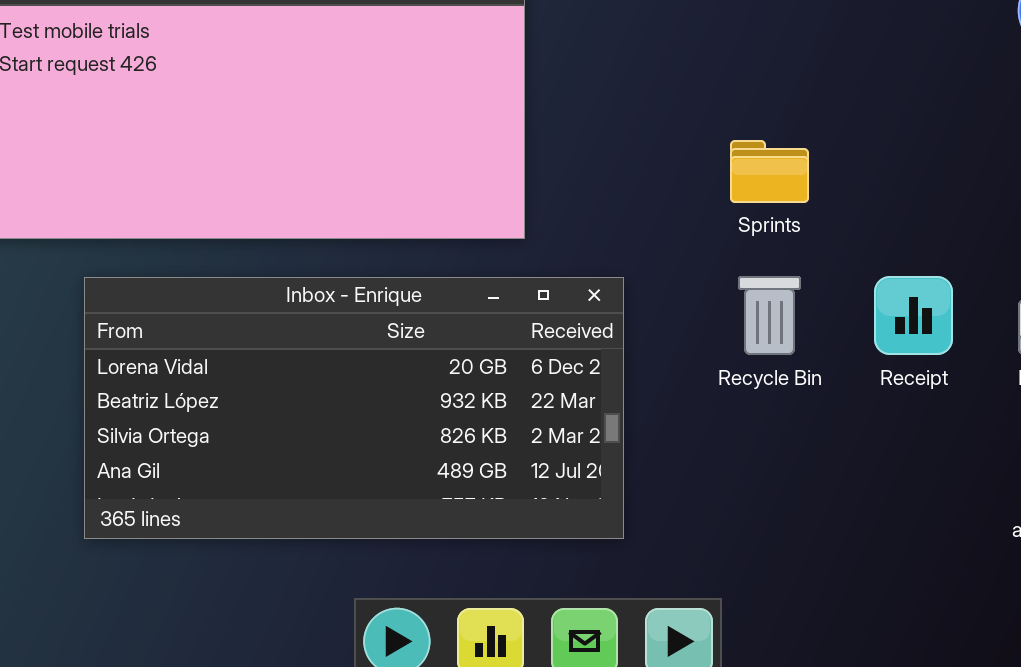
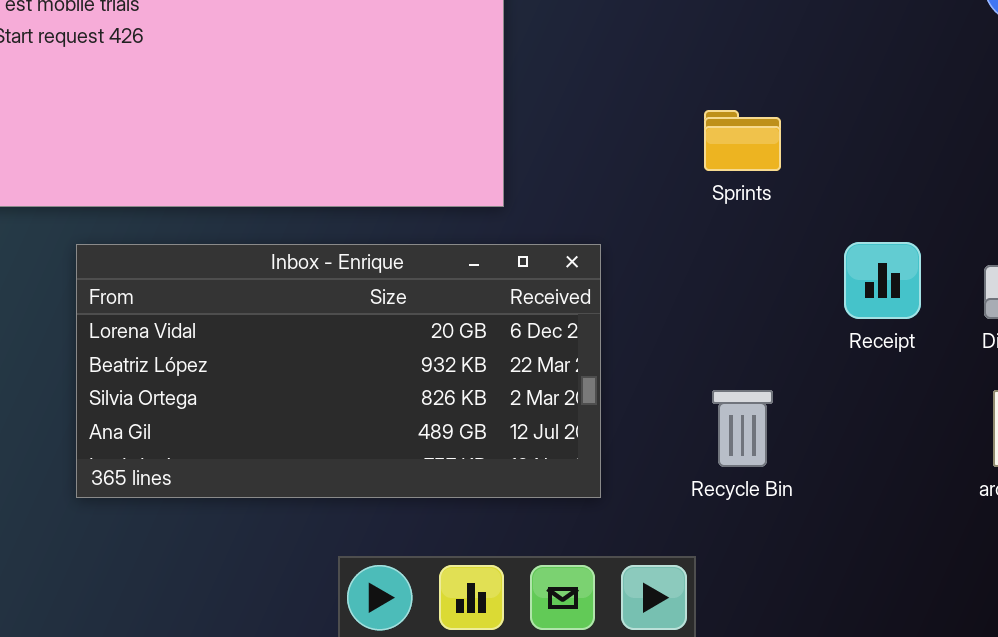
Recycle Bin: [738,276,801,355] -> [712,390,773,467], moved

